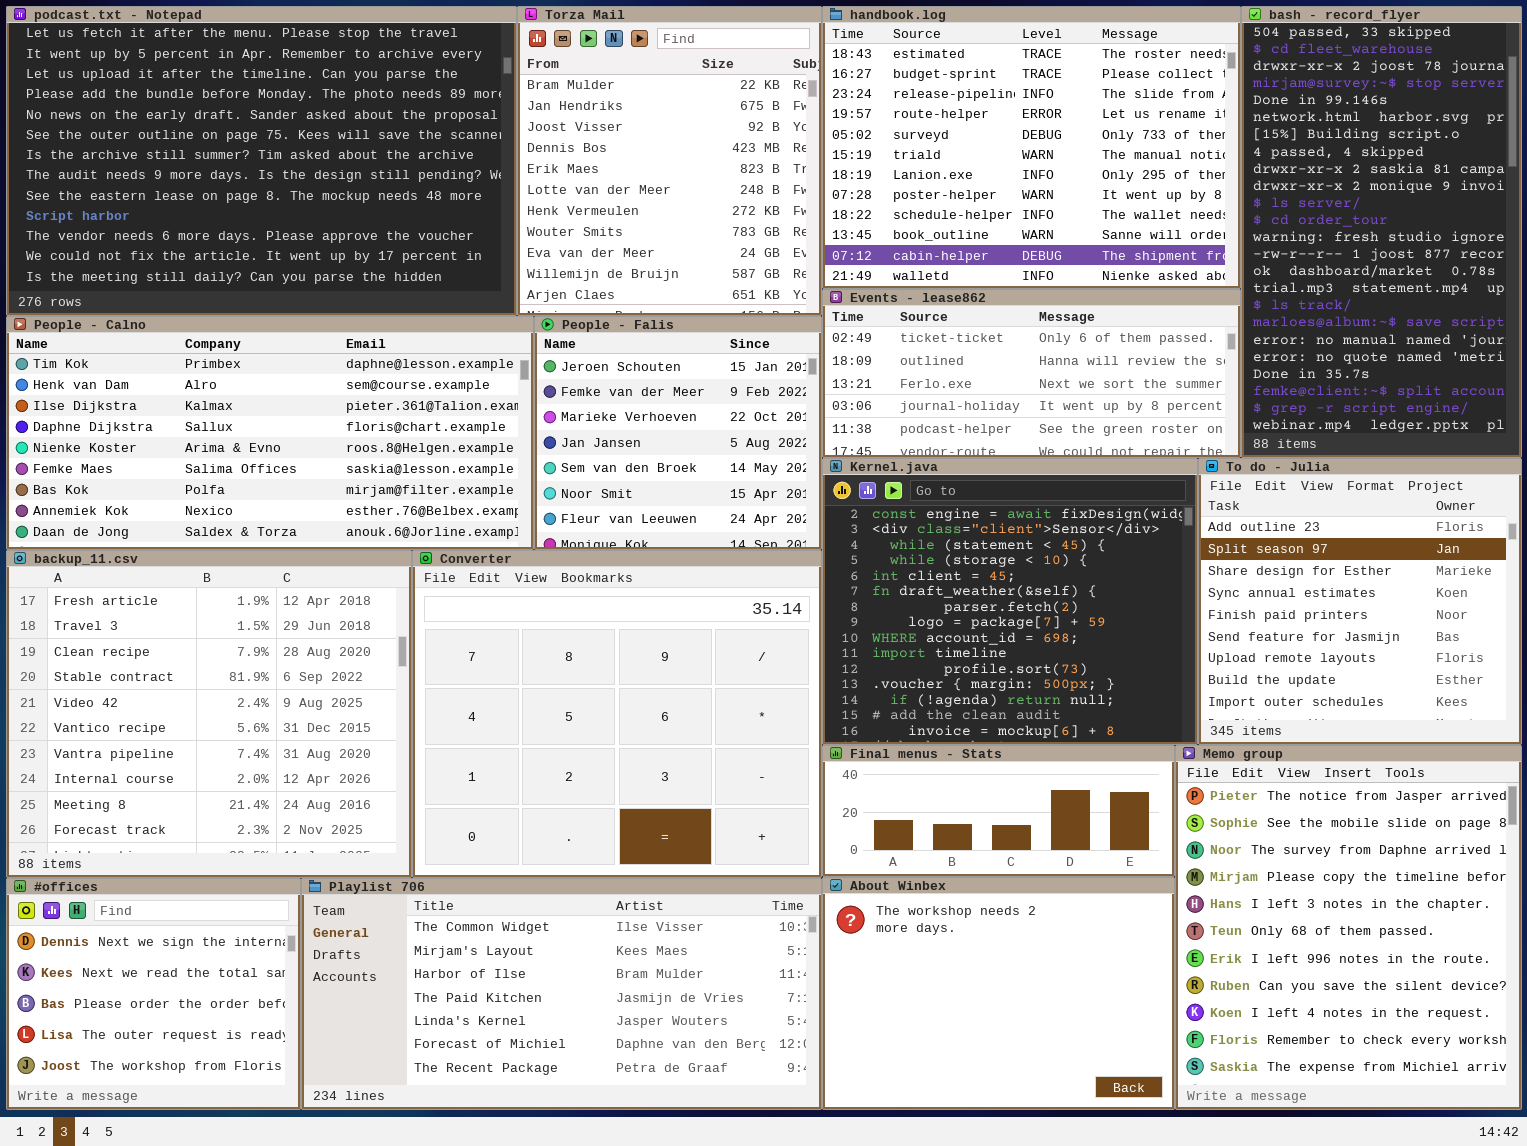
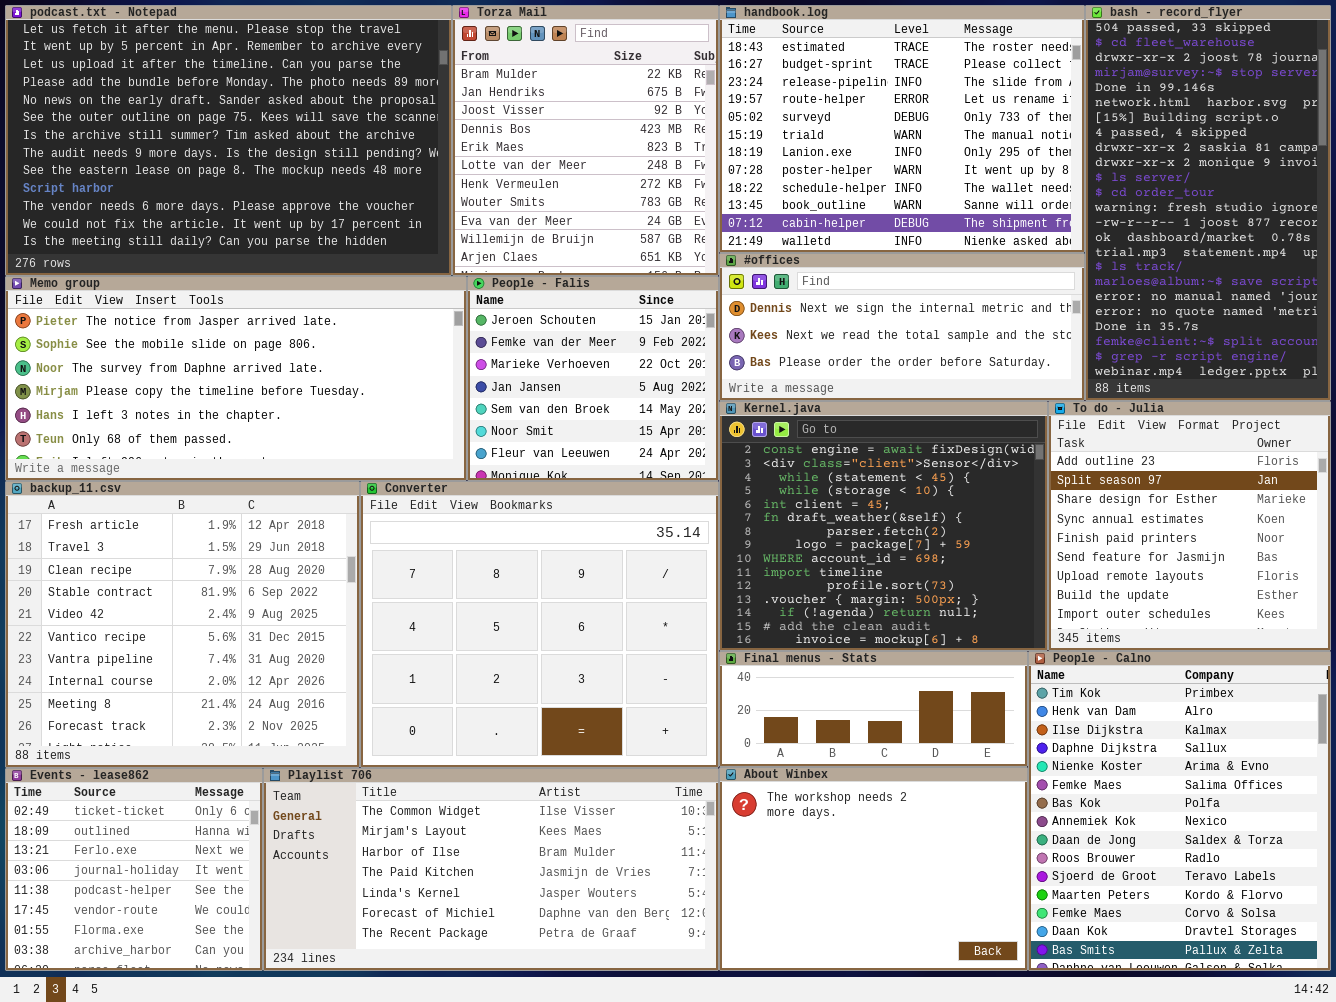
Events - lease862: [822,289,1241,458] -> [5,768,263,971], moved, resized
People - Calno: [6,316,534,550] -> [1028,651,1331,971], moved, resized
Memo group: [1175,745,1522,1110] -> [5,276,467,481], moved, resized
#offices: [6,878,301,1110] -> [719,253,1085,401], moved, resized

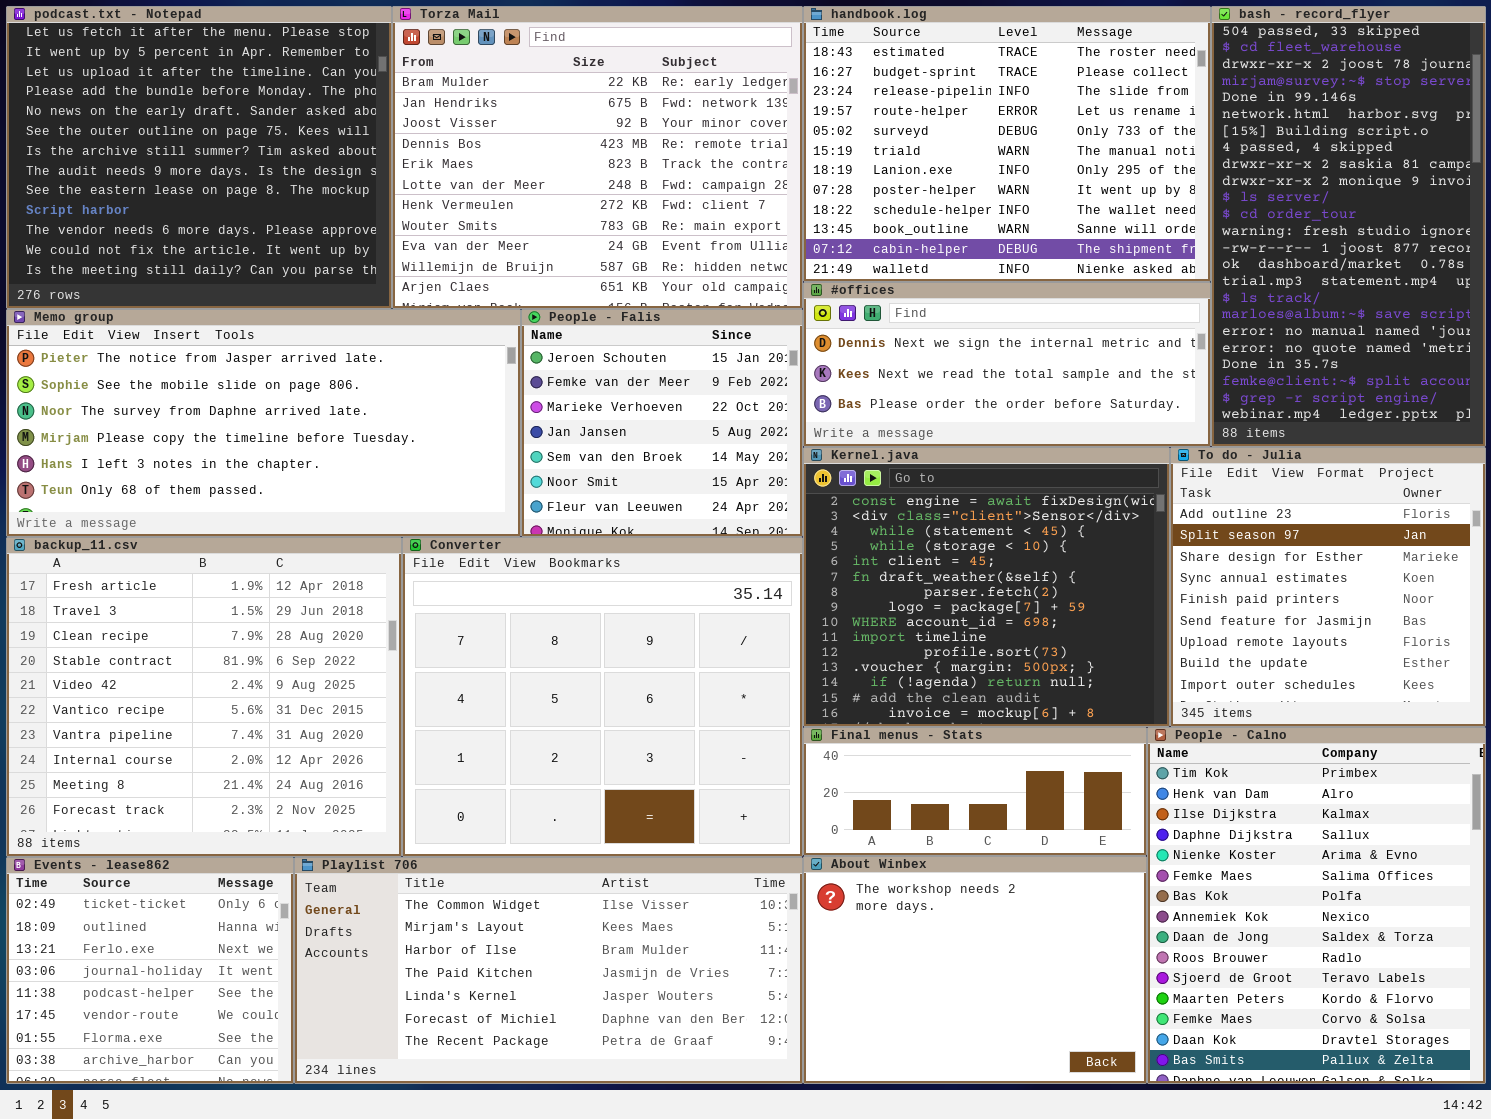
podcast.txt - Notepad: [5,5,452,276] -> [6,6,392,309], resized
Torza Mail: [452,5,719,276] -> [392,6,803,309], resized

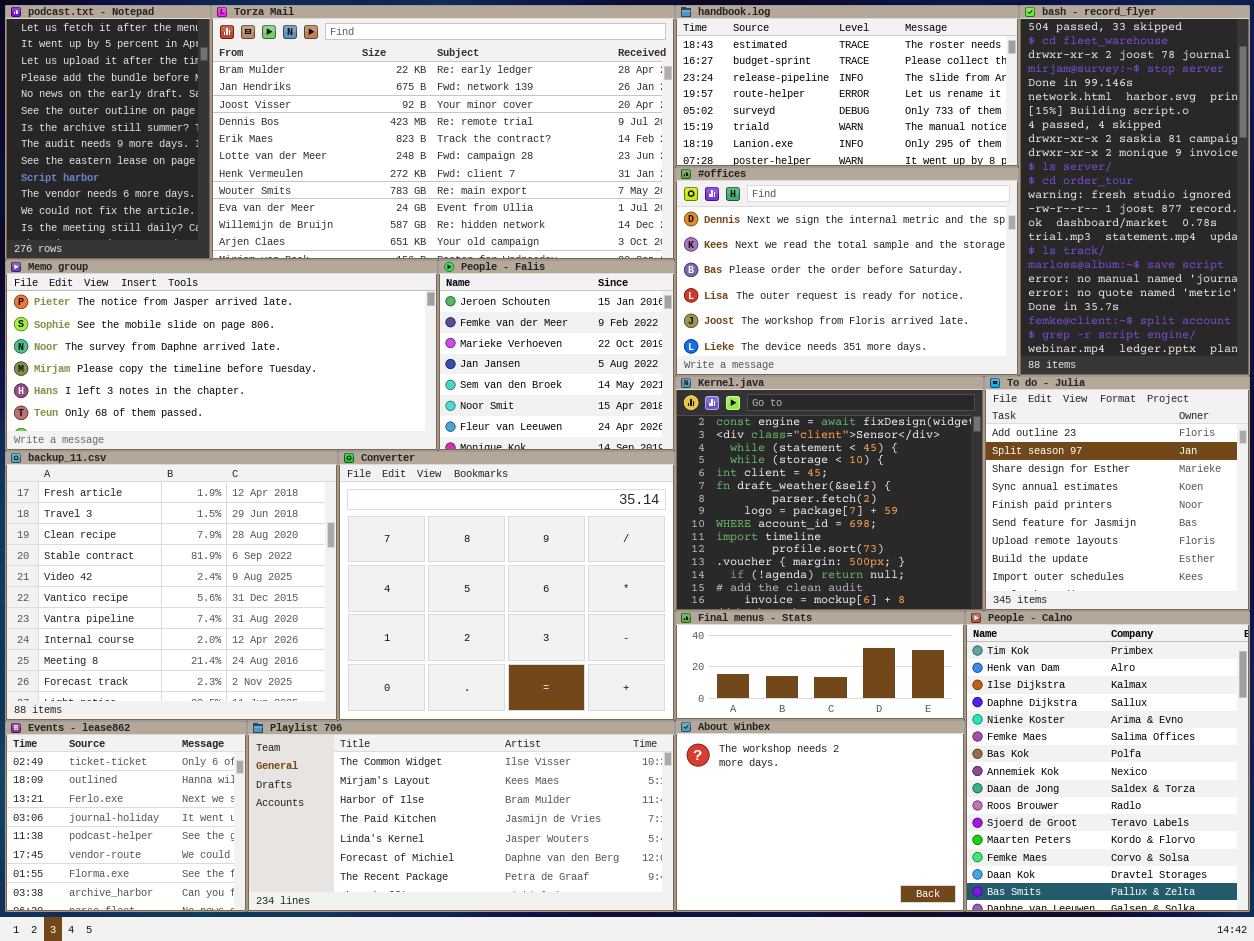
podcast.txt - Notepad: [6,6,392,309] -> [5,5,211,260], resized
Torza Mail: [392,6,803,309] -> [211,5,675,260], resized
handbook.log: [803,6,1211,282] -> [675,5,1019,167], resized
#offices: [803,282,1211,447] -> [675,167,1019,376], resized

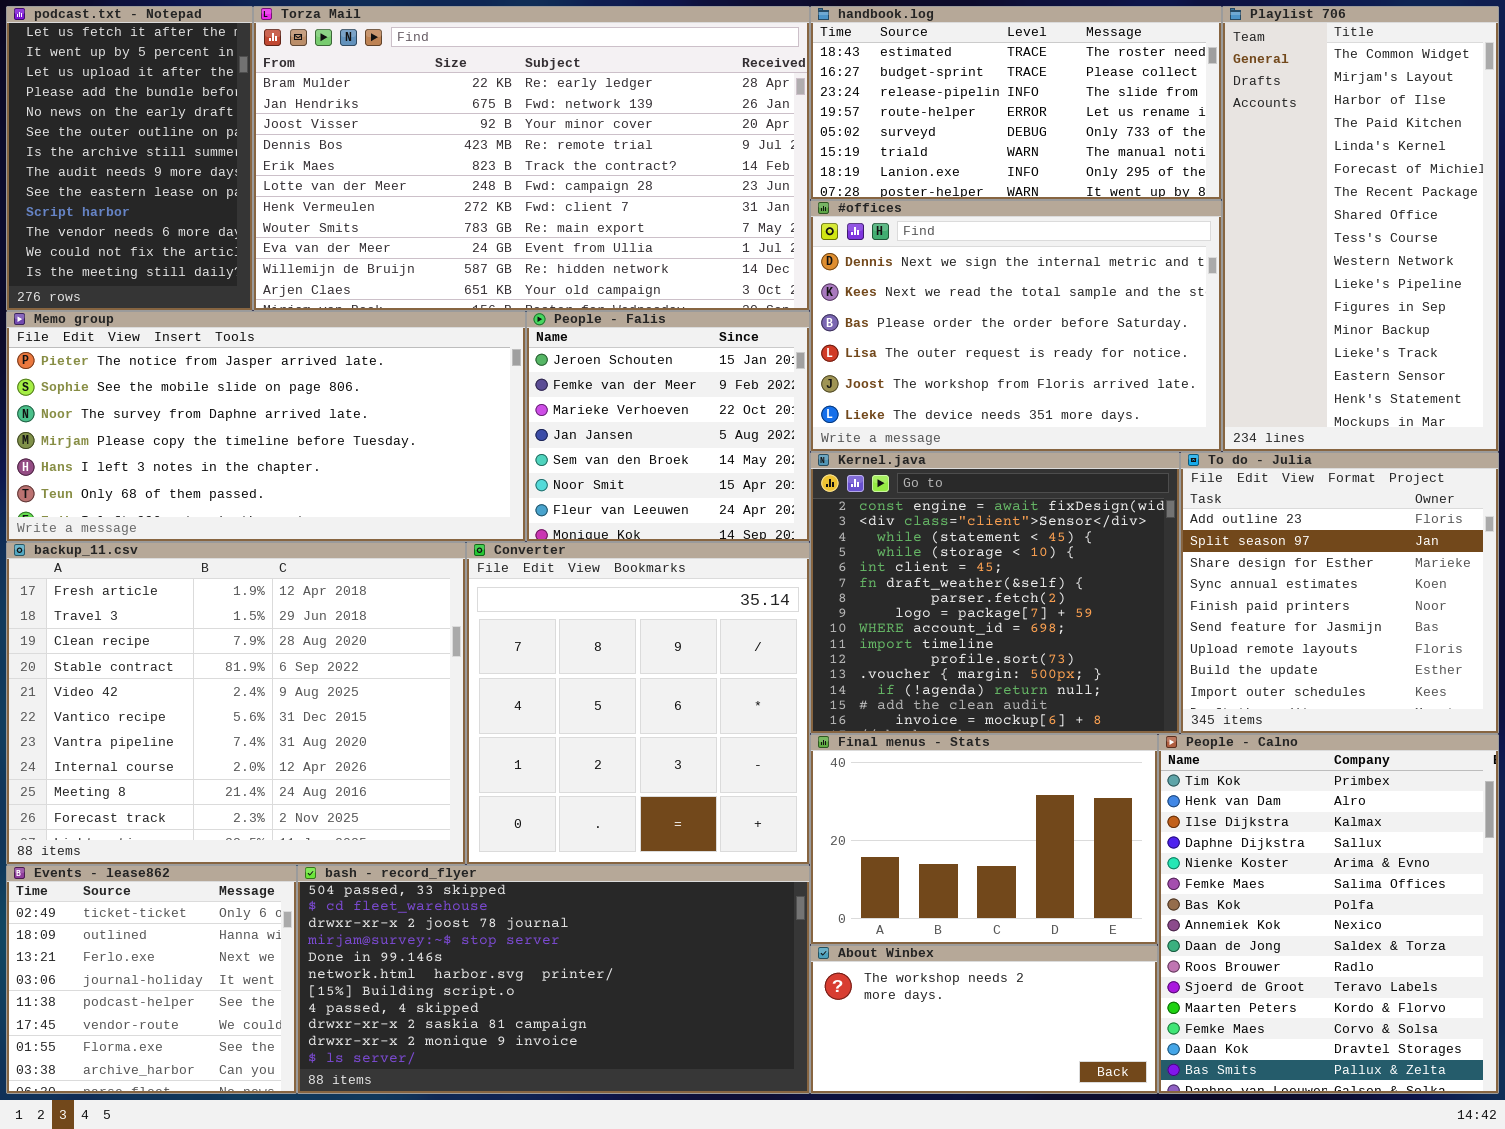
bash - record_flyer: [1019,5,1250,376] -> [297,865,810,1094], moved, resized
backup_11.csv: [5,451,338,721] -> [6,542,466,865], resized
Converter: [338,451,675,721] -> [466,542,810,865], resized
Final menus - Stats: [675,611,965,720] -> [810,734,1158,945], resized
About Winbex: [675,720,965,912] -> [810,945,1158,1094], resized
Playlist 706: [247,721,675,912] -> [1222,6,1499,452], moved, resized

